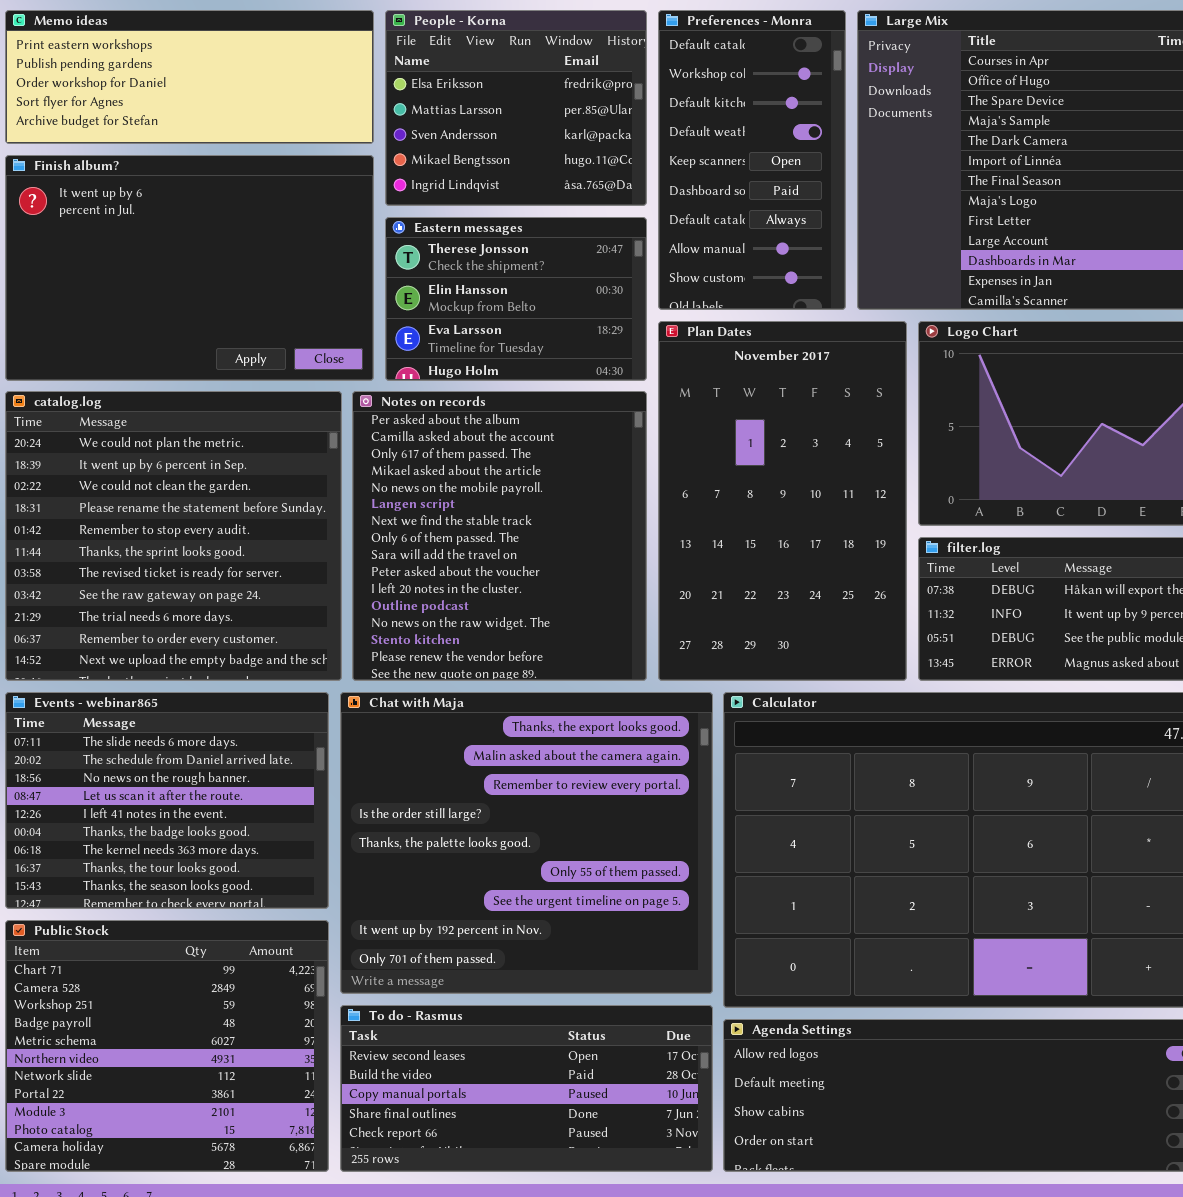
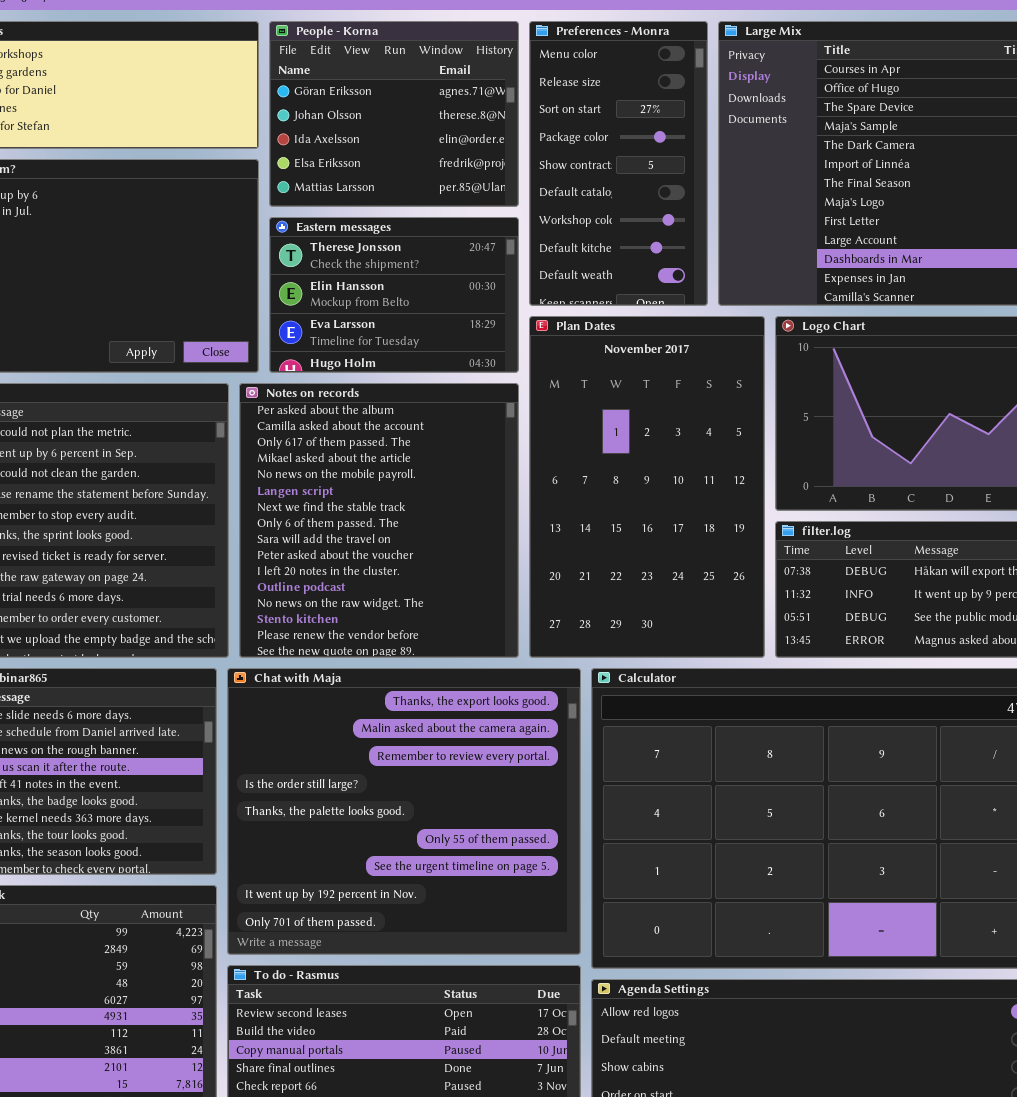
People - Korna: [385,10,647,206] -> [269,21,519,207], scrolled up 3 rows
Preferences - Monra: [658,10,846,310] -> [529,21,708,306], scrolled up 5 rows

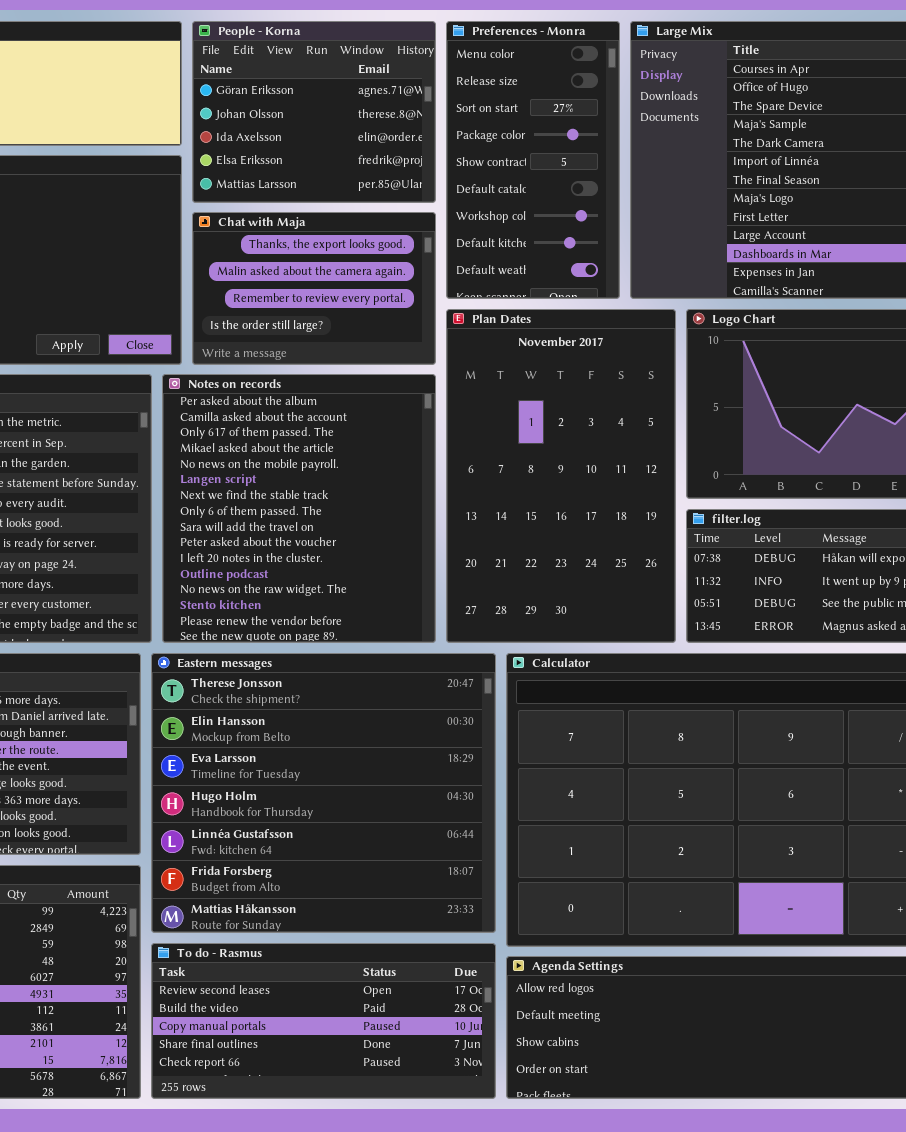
Eastern messages: [269,217,519,373] -> [151,653,496,933], moved, resized
Chat with Maja: [227,668,581,955] -> [192,212,436,365], moved, resized

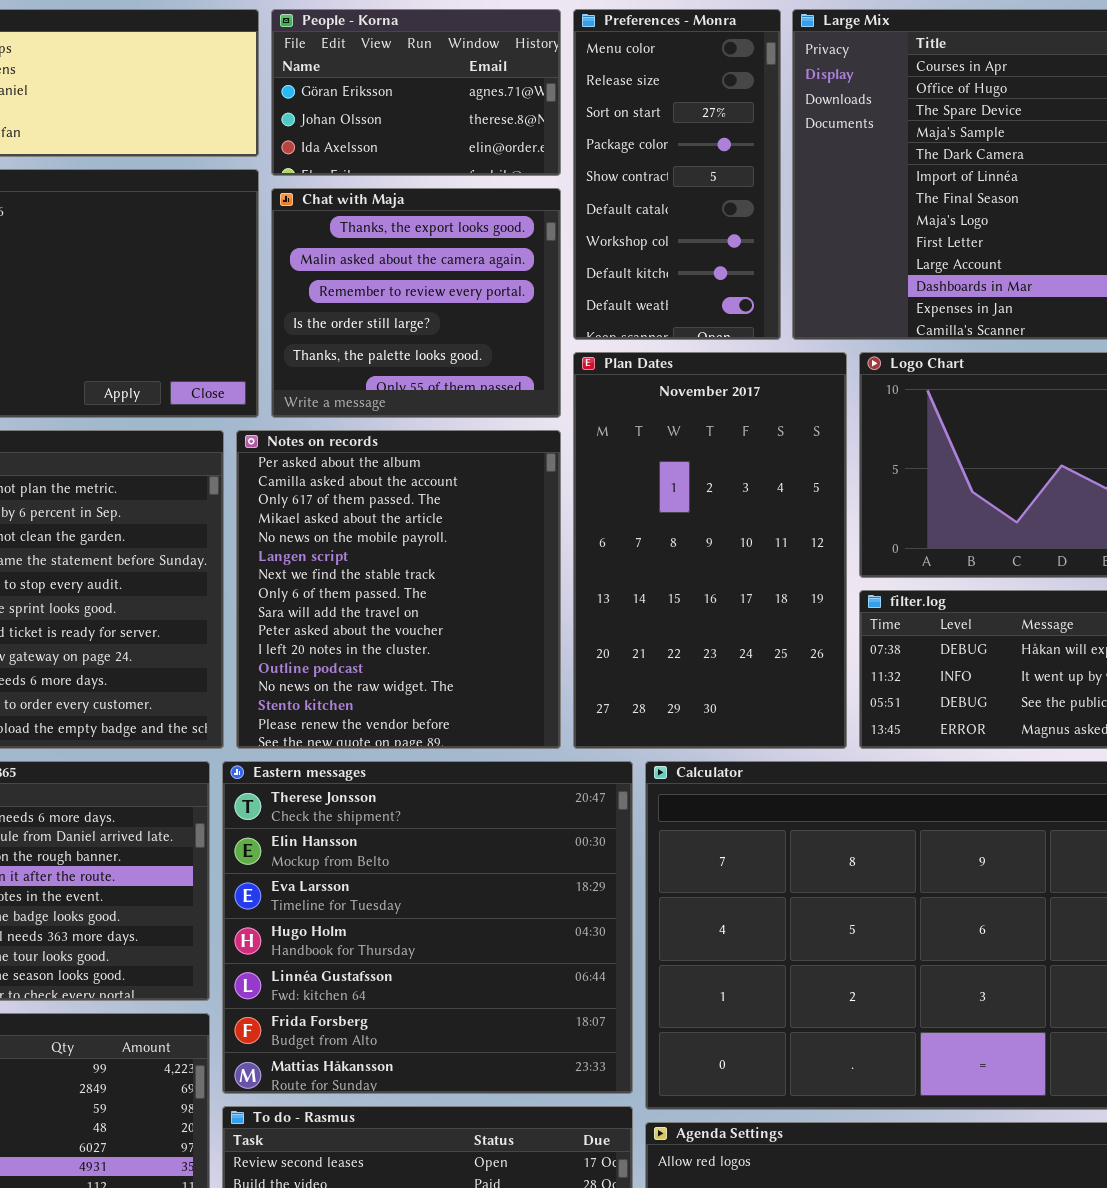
People - Korna: [192,21,436,203] -> [271,9,561,176], resized
Chat with Maja: [192,212,436,365] -> [271,188,561,418], resized

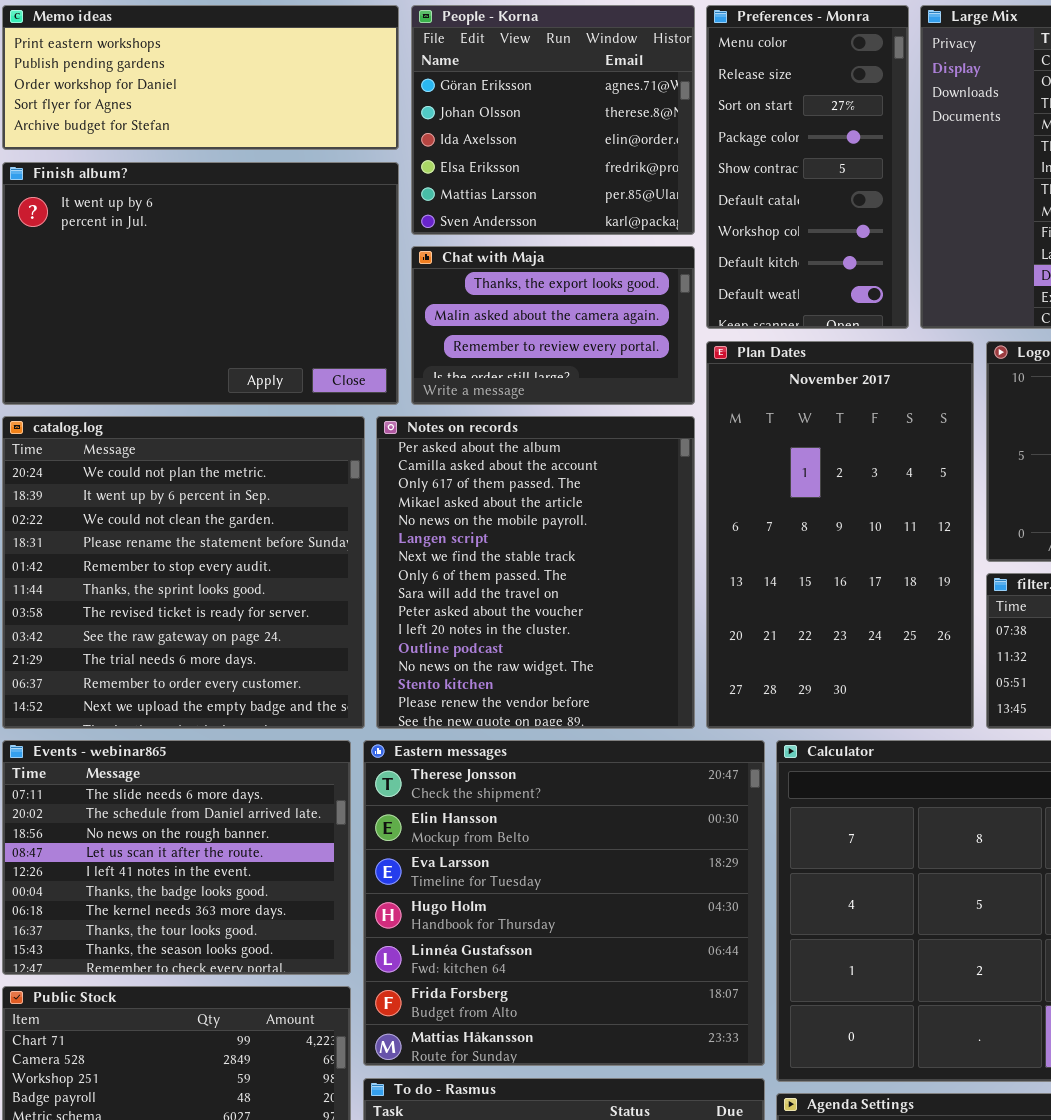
People - Korna: [271,9,561,176] -> [411,5,695,235], resized
Chat with Maja: [271,188,561,418] -> [411,246,695,405], resized

